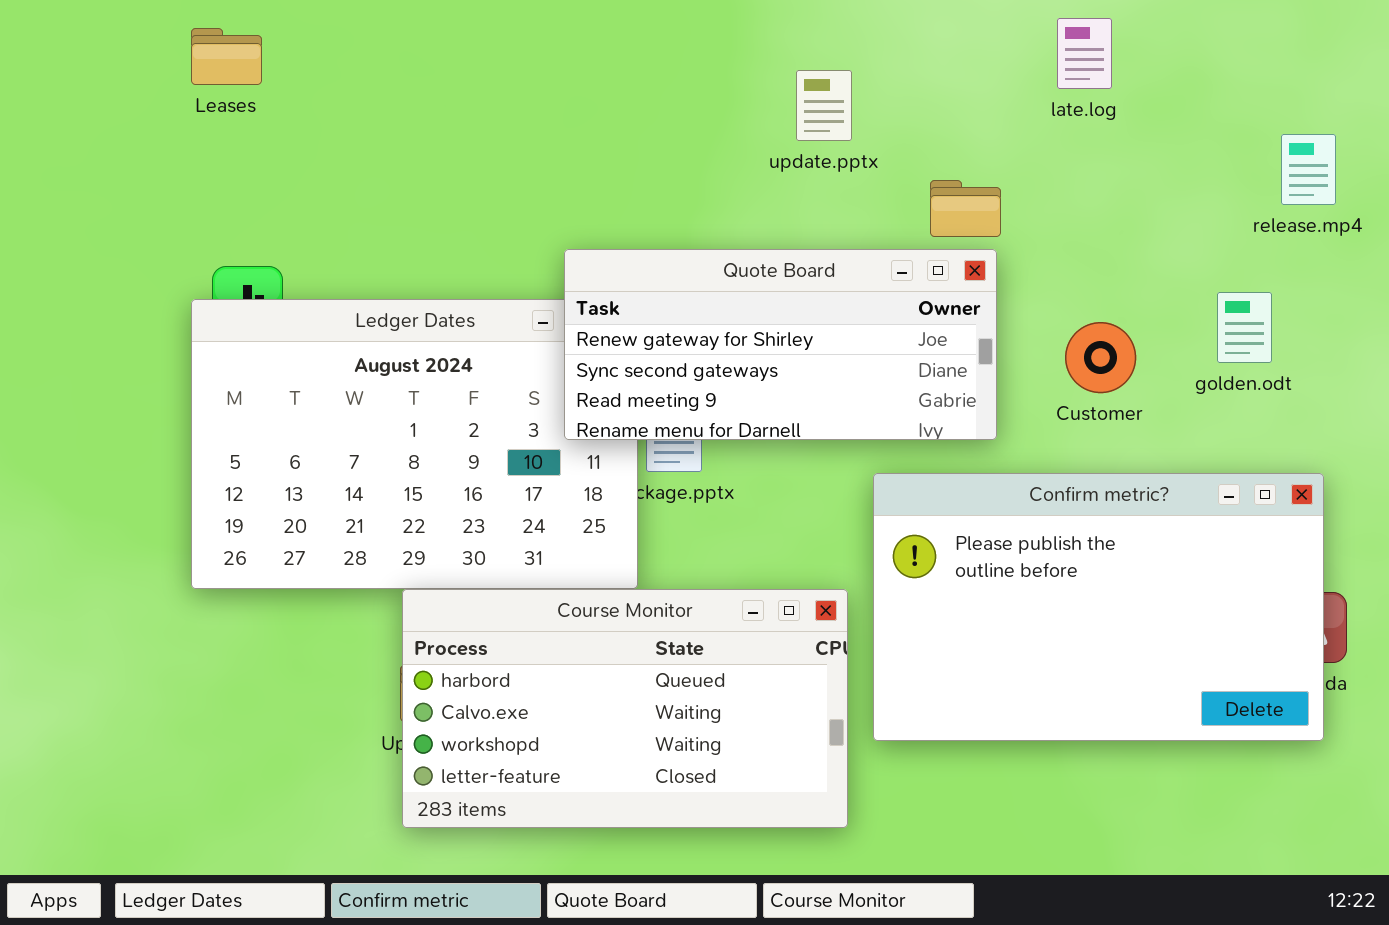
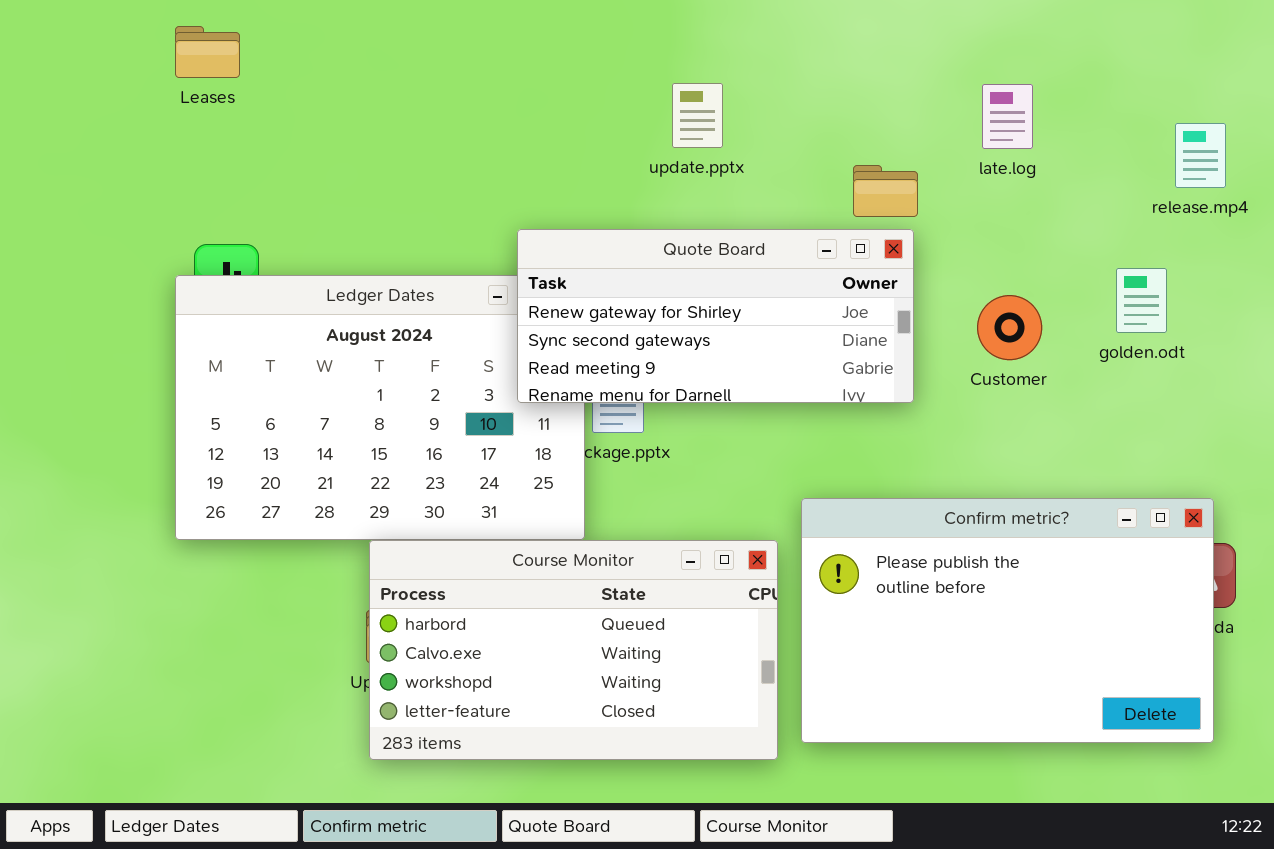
late.log: [1057,18,1112,89] -> [982,84,1033,149], moved
update.pptx: [796,70,852,141] -> [672,83,723,148], moved
Confirm metric?: [873,473,1324,741] -> [801,498,1214,743], moved

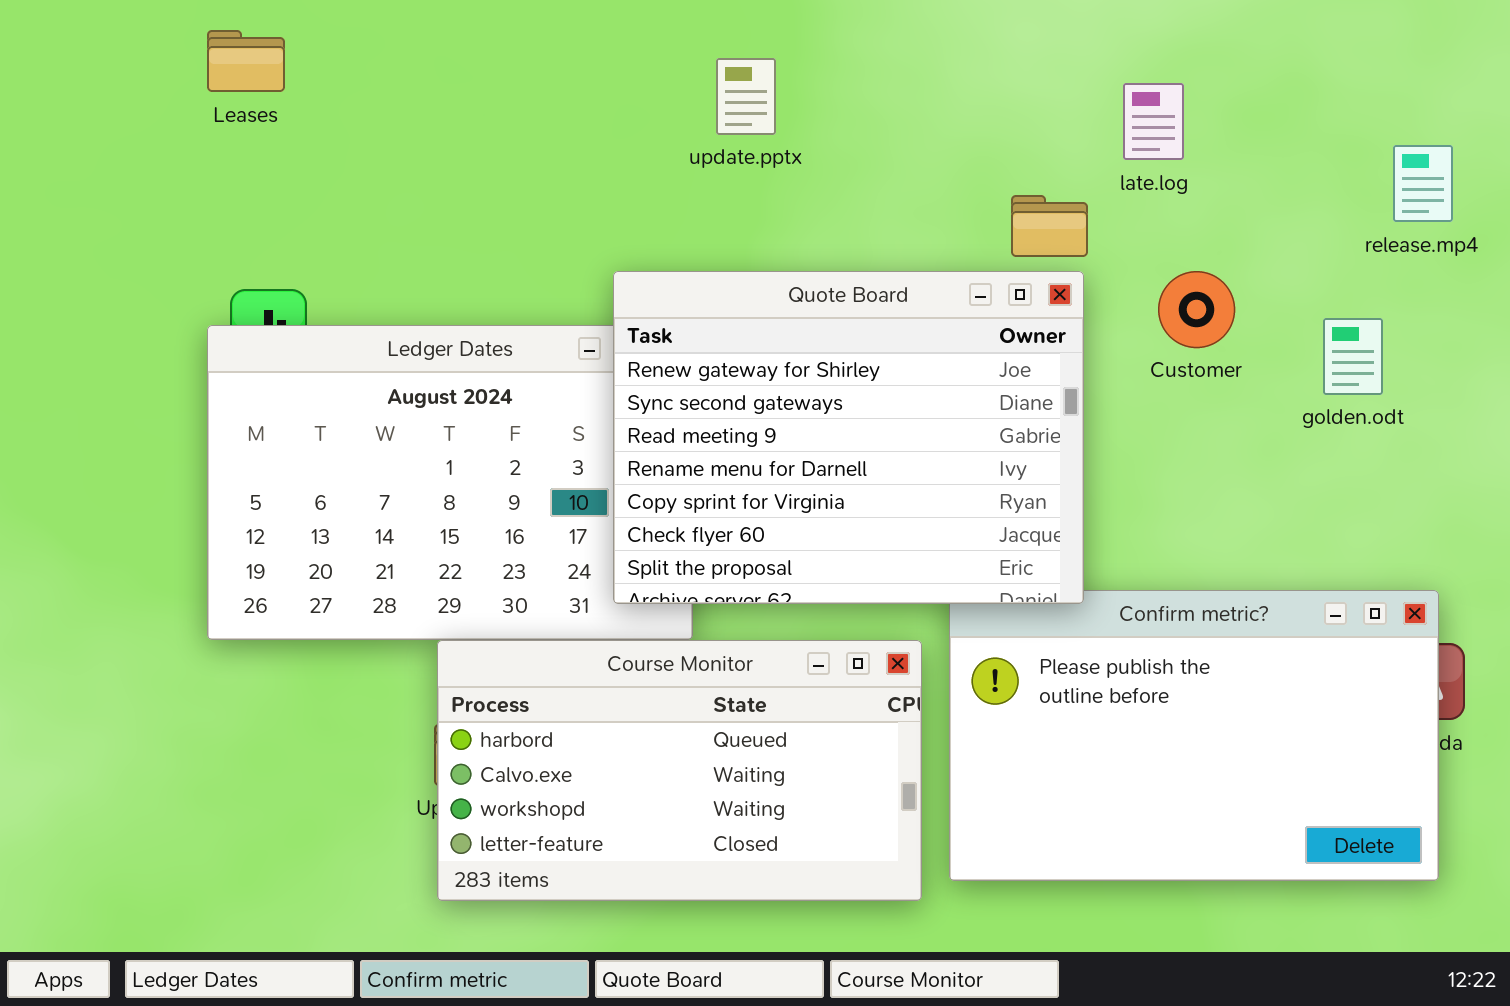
update.pptx: [672,83,723,148] -> [716,58,776,135], moved
late.log: [982,84,1033,149] -> [1123,83,1184,160], moved
Quote Board: [517,229,914,403] -> [613,271,1084,604], resized
Customer: [977,295,1042,360] -> [1158,271,1235,348], moved

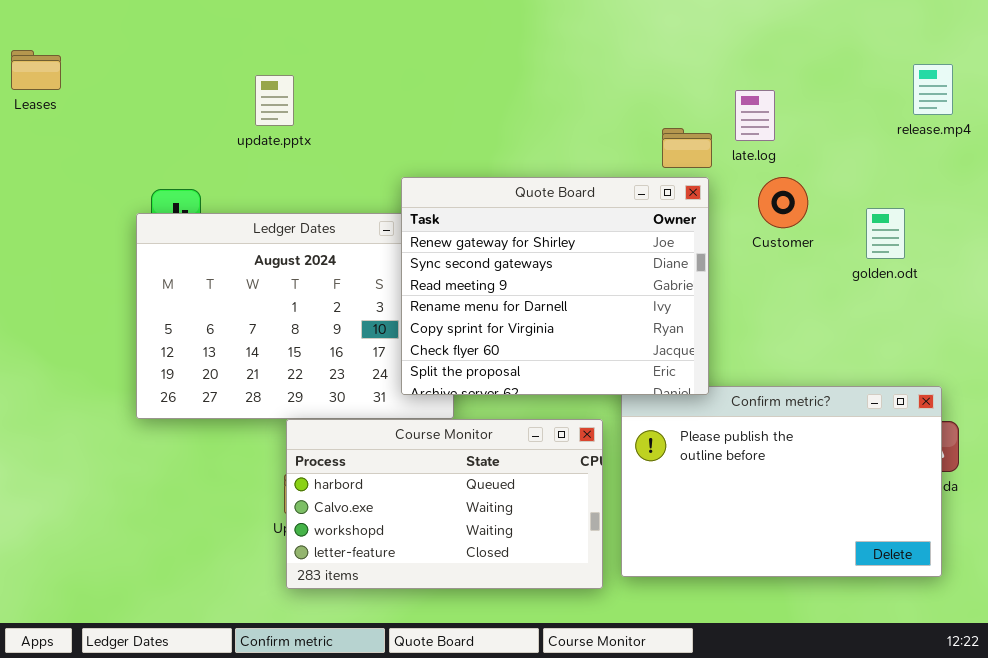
Leases: [207,30,285,92] -> [11,50,61,90], moved
update.pptx: [716,58,776,135] -> [255,75,294,126], moved
late.log: [1123,83,1184,160] -> [735,90,775,141], moved
release.mp4: [1393,145,1453,222] -> [913,64,953,115], moved

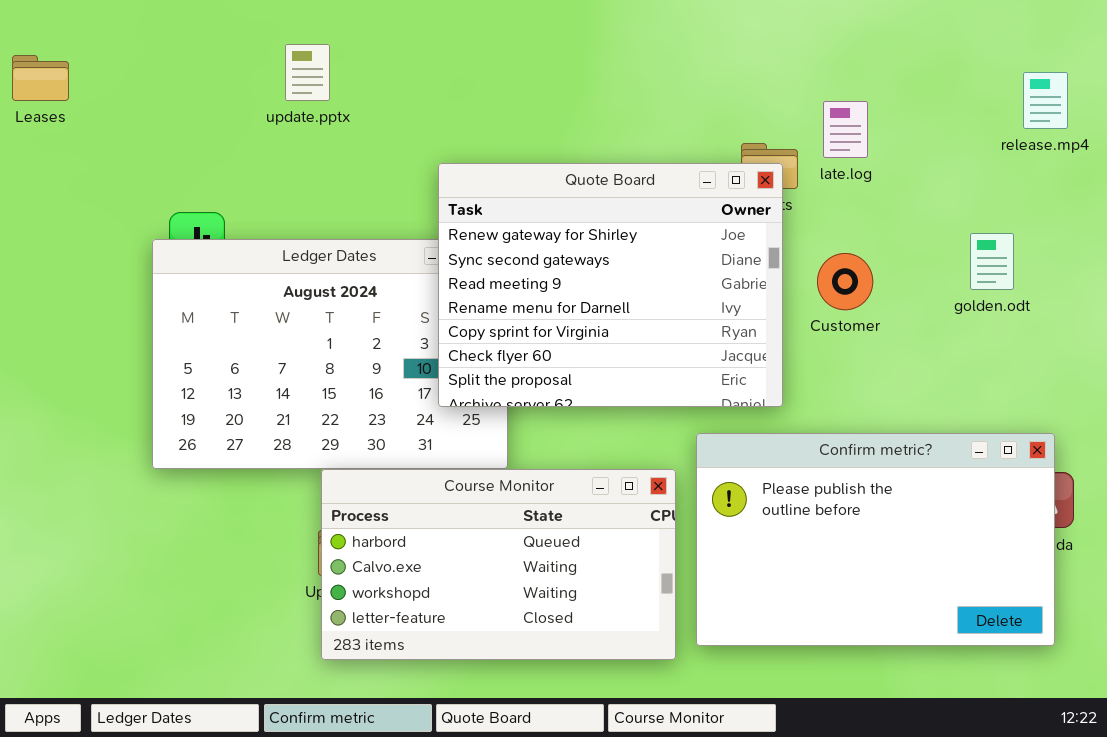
update.pptx: [255,75,294,126] -> [285,44,330,101], moved
Quote Board: [401,177,709,395] -> [438,163,783,407], moved
Customer: [758,177,808,228] -> [817,253,873,310], moved

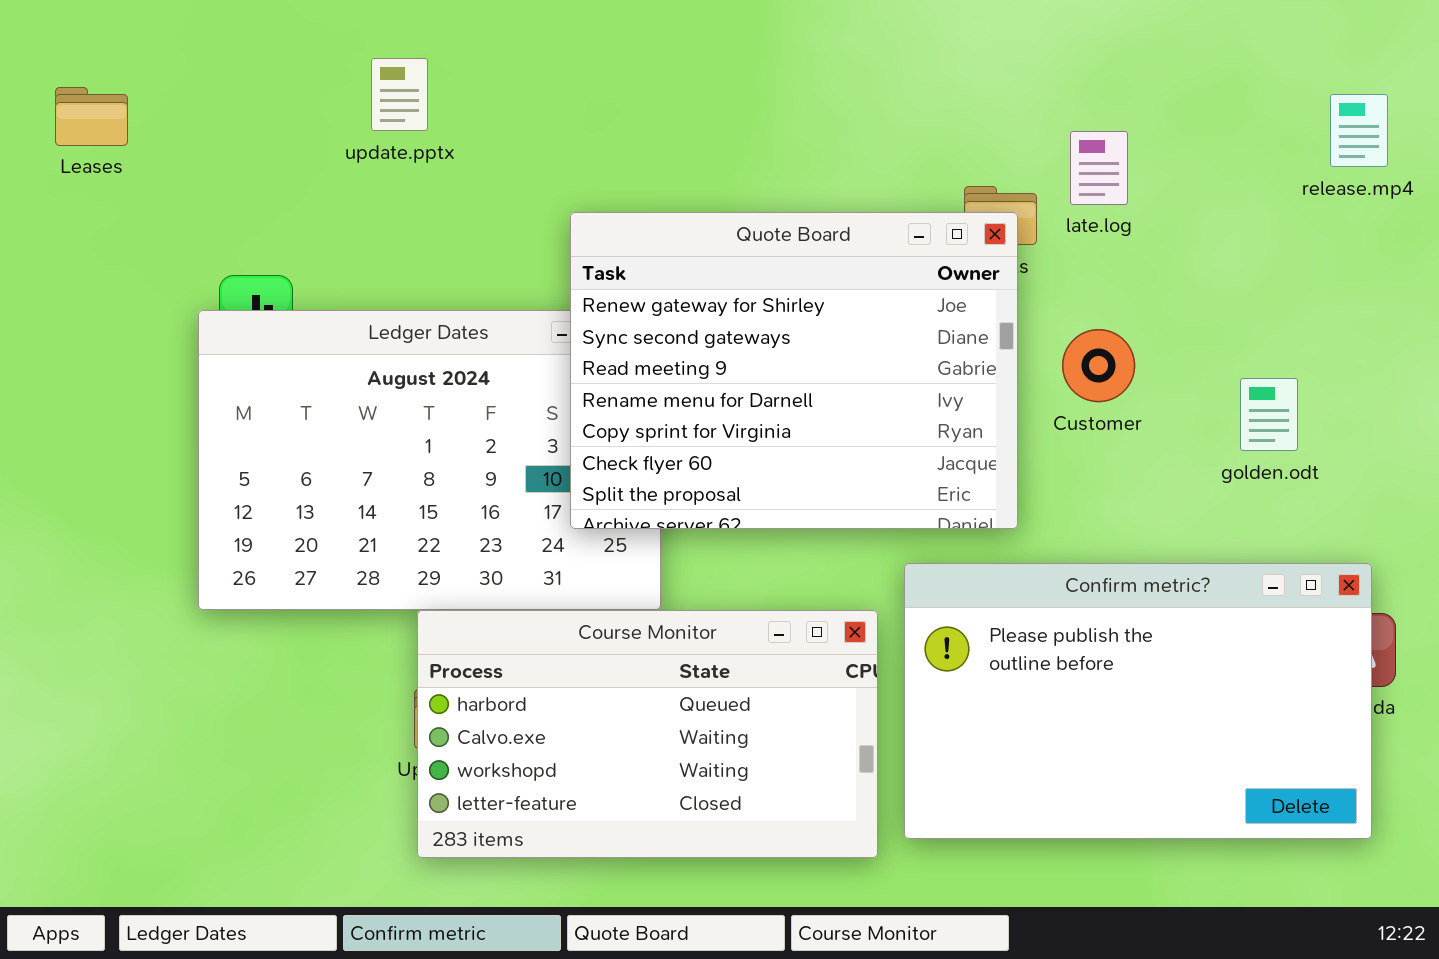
Leases: [12,55,69,101] -> [55,87,128,146], moved
golden.odt: [970,233,1014,290] -> [1240,378,1298,451], moved

